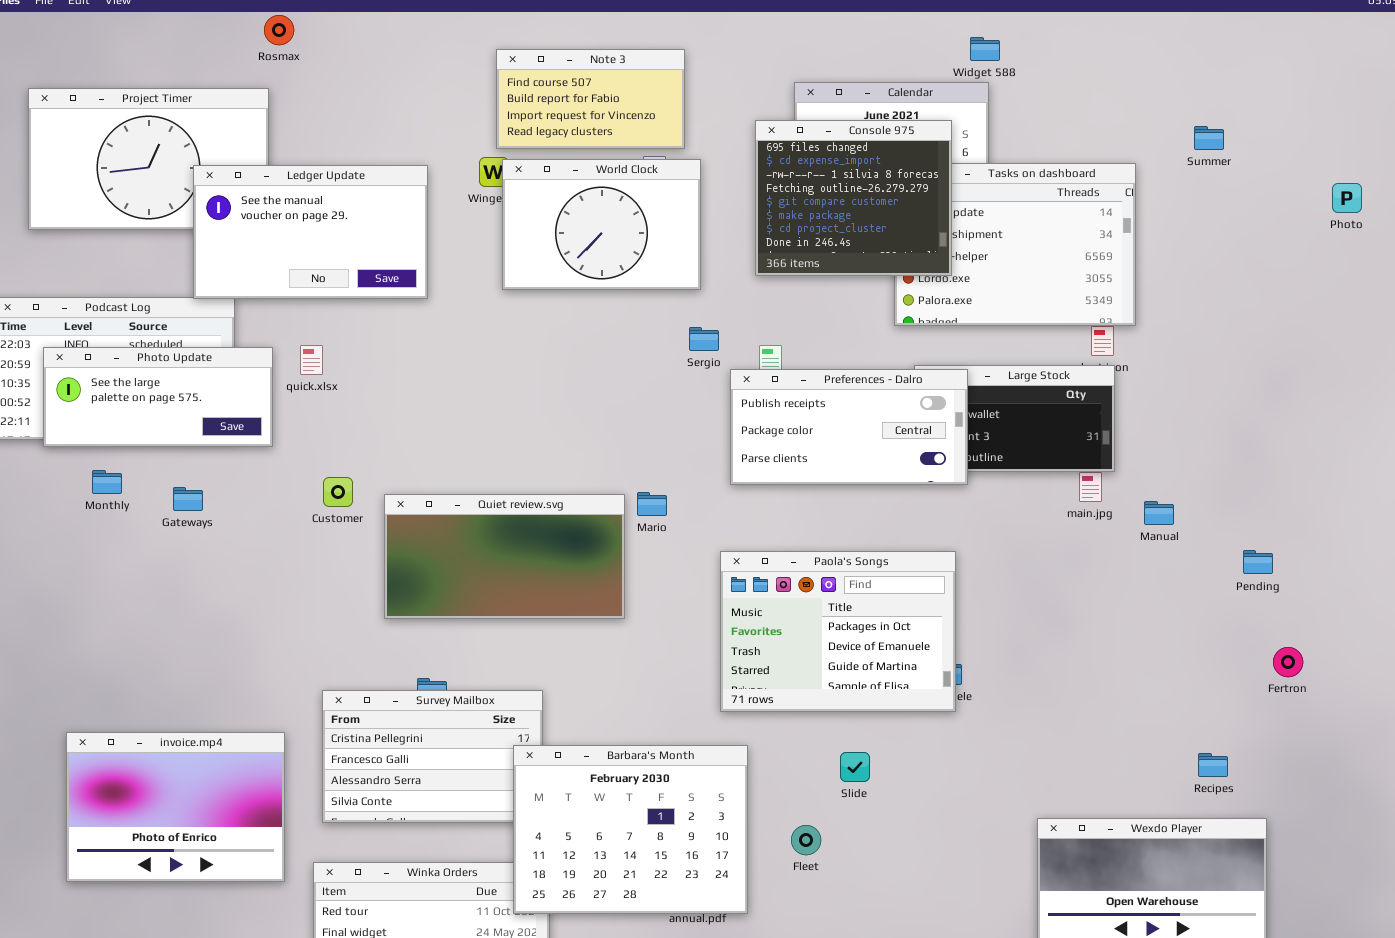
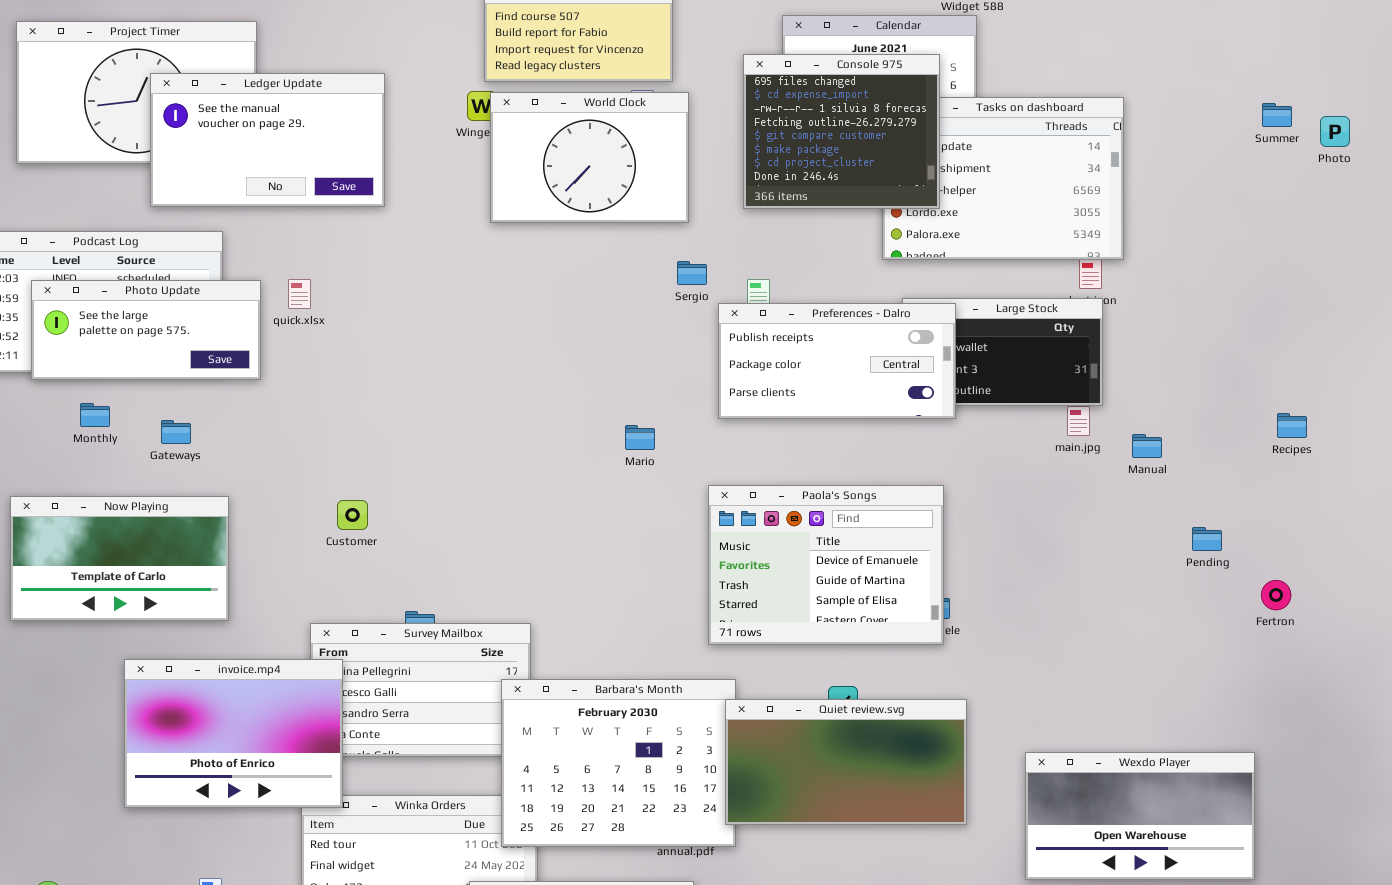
Summer: [1194,126,1224,150] -> [1262,103,1292,127], moved
Ledger Update: [193,165,428,299] -> [150,73,385,207], moved
Customer: [323,477,353,507] -> [337,500,368,530], moved
Quiet review.svg: [384,494,625,619] -> [725,699,967,825], moved
Pending: [1243,550,1273,574] -> [1192,527,1222,551], moved
Paola's Songs: [720,551,956,712] -> [708,485,944,645], scrolled down 1 row
Now Playing: none -> [10,496,229,621], opened
invoice.mp4: [66,732,285,882] -> [124,659,343,808], moved
Recipes: [1198,753,1228,777] -> [1277,413,1307,438], moved

